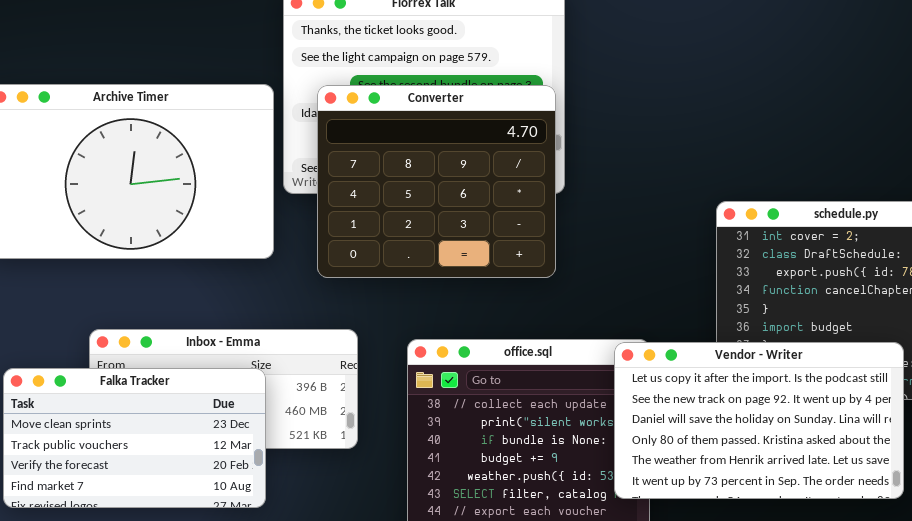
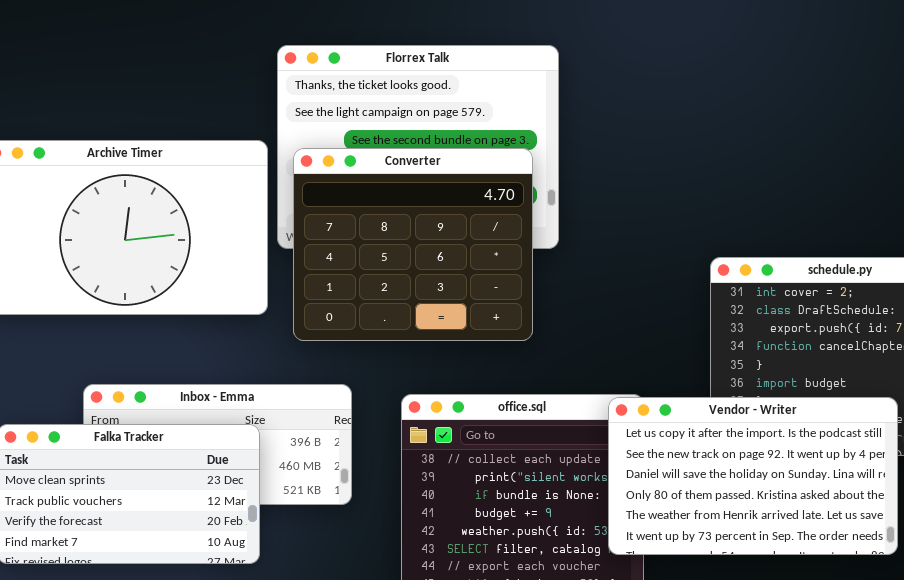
Converter: [317,85,556,278] -> [293,148,533,341], moved

